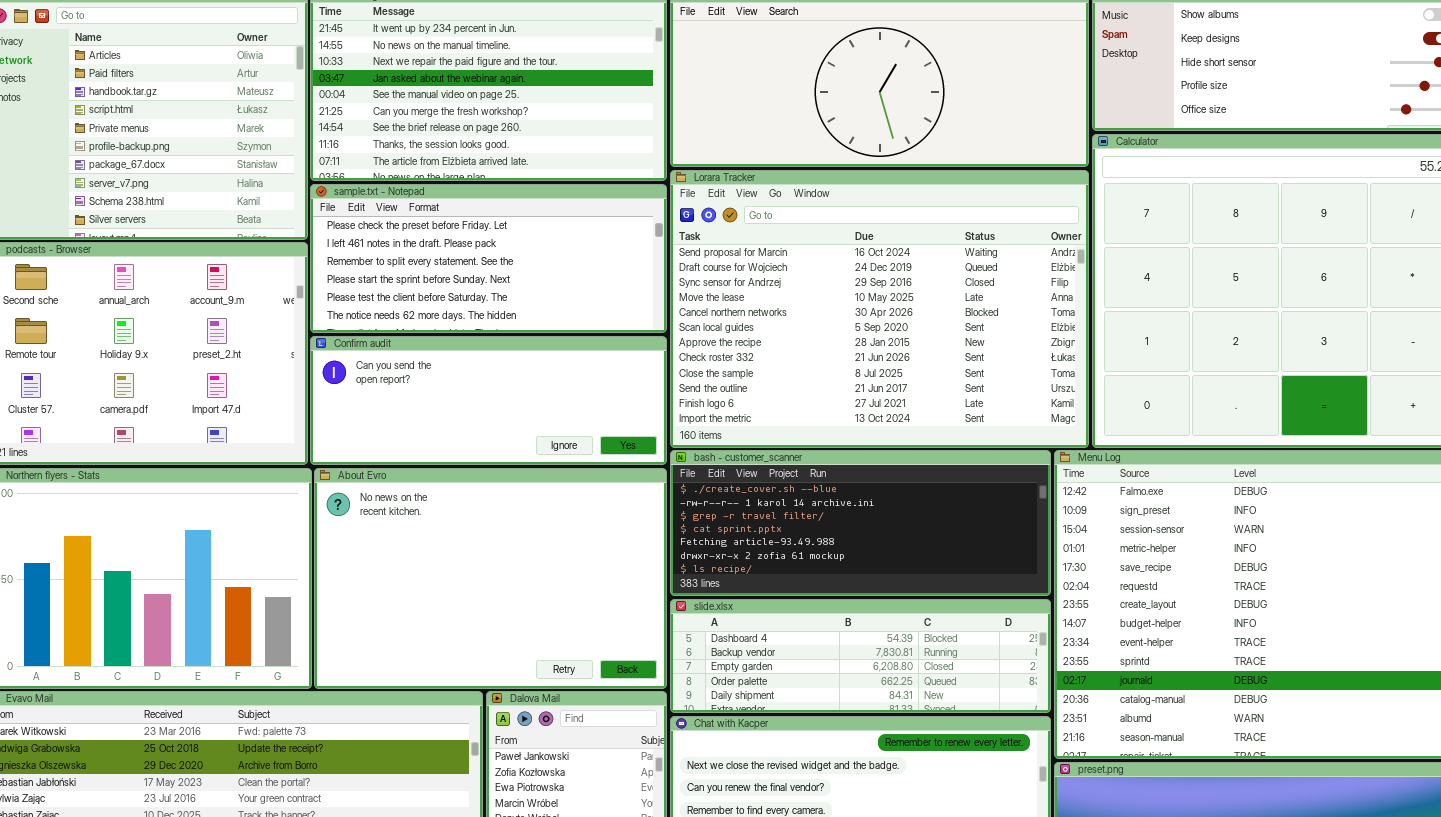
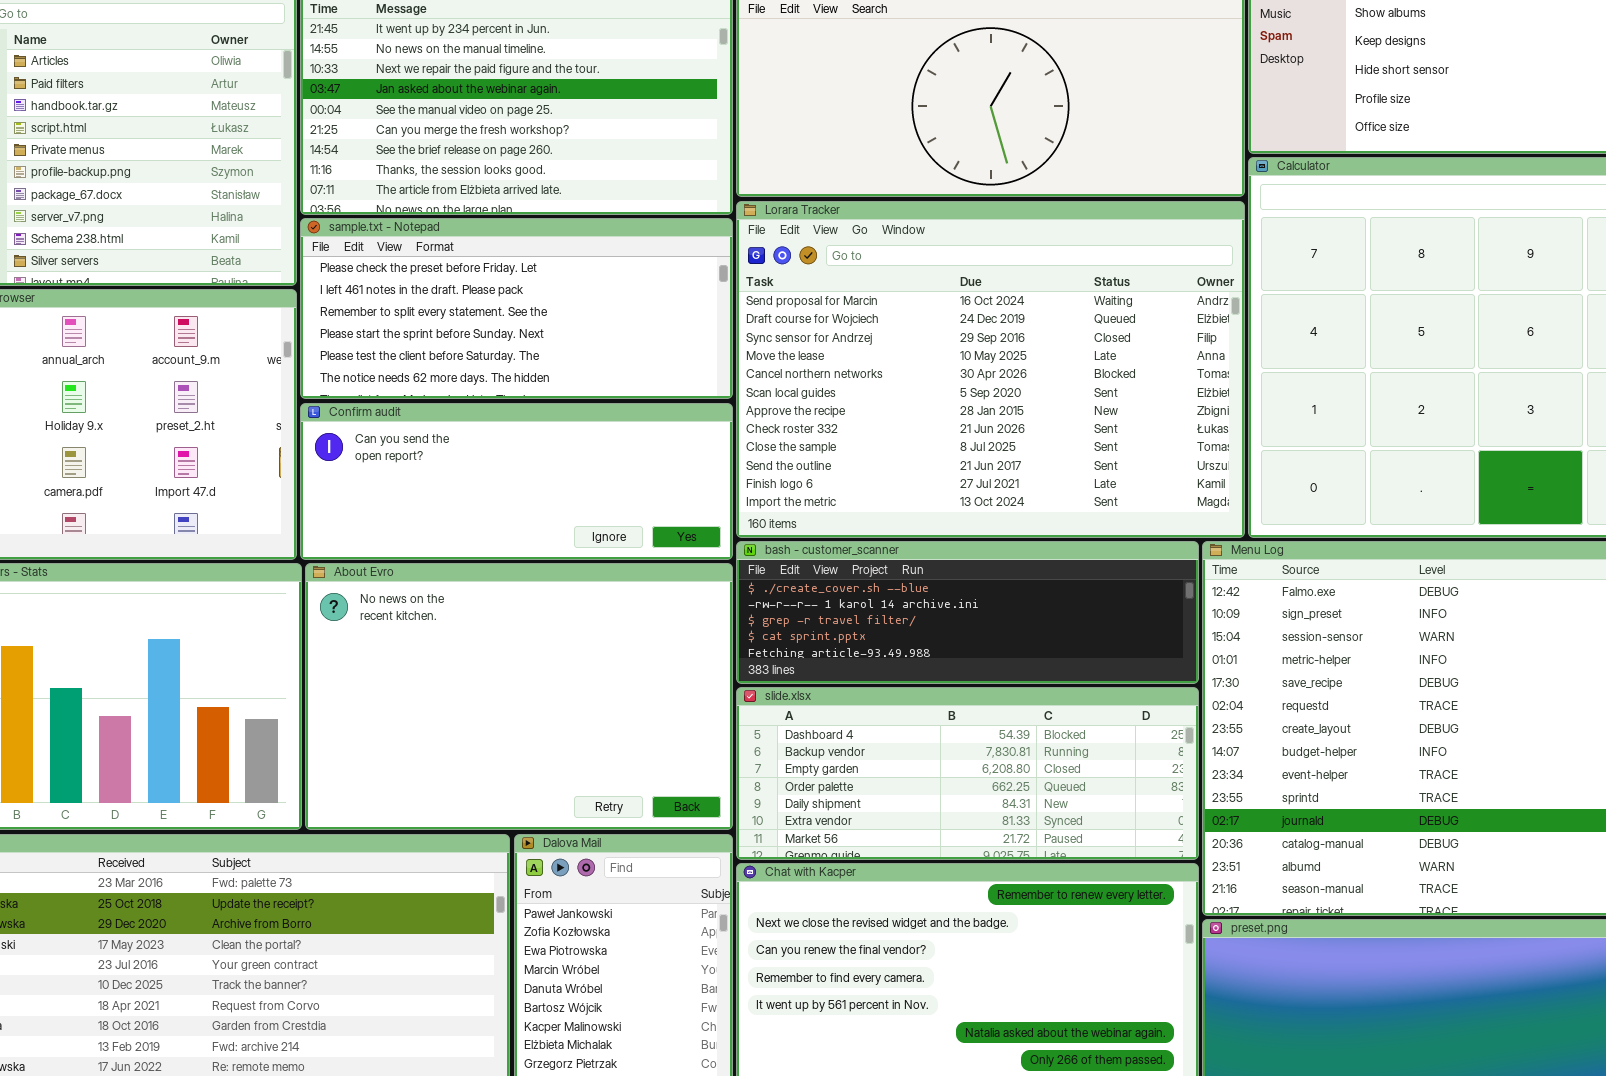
bash - customer_scanner: [670,450,1051,596] -> [736,541,1199,684], resized
slide.xlsx: [670,599,1051,713] -> [736,687,1199,860], resized

